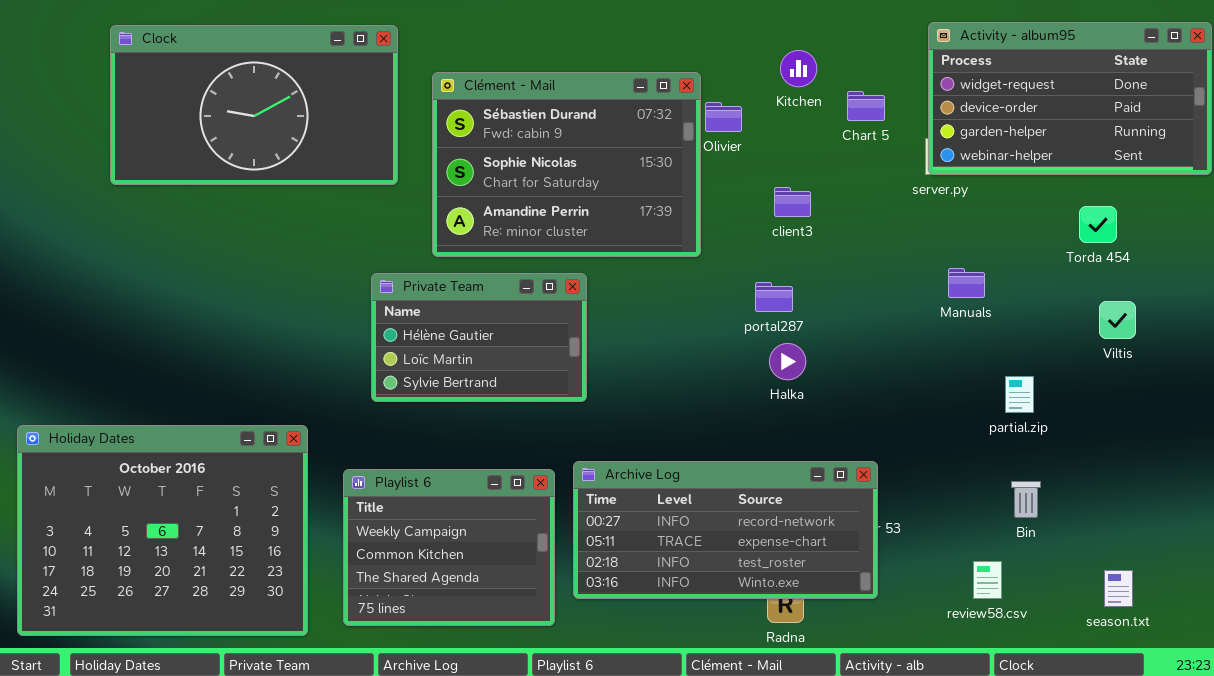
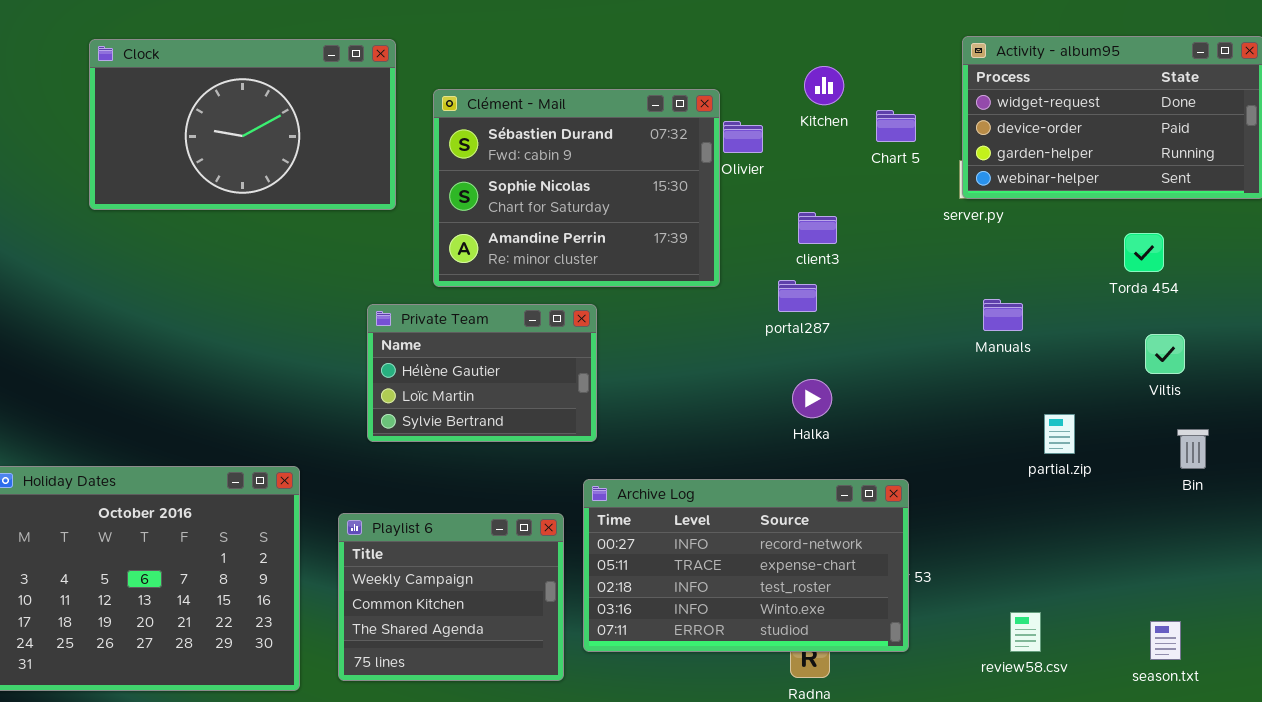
portal287: [755,282,793,312] -> [778,280,817,312], moved
Archive Log: [573,461,878,599] -> [583,479,909,652], resized
Bin: [1011,481,1041,518] -> [1177,429,1209,469], moved

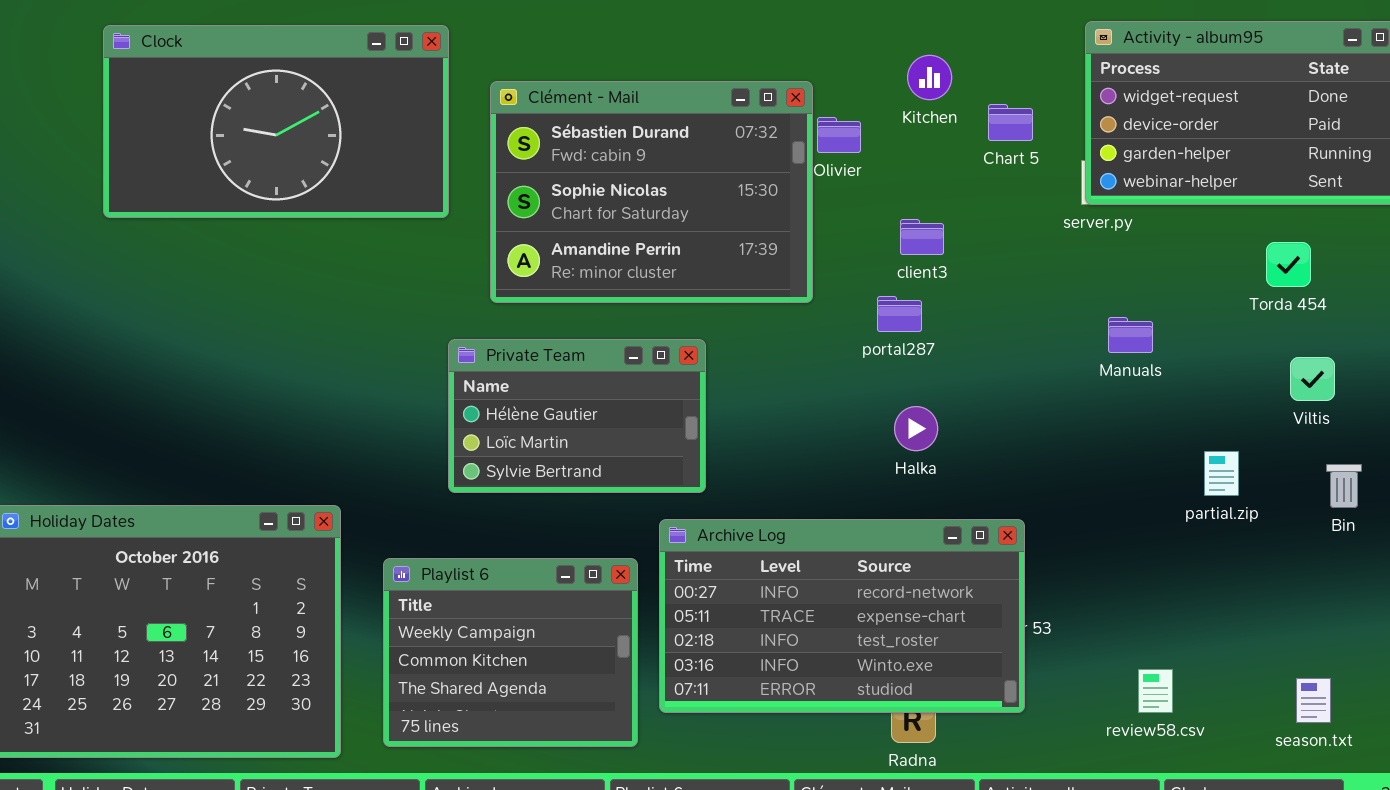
Private Team: [367,304,597,442] -> [448,339,706,493], moved
partial.zip: [1044,414,1075,454] -> [1204,451,1239,496], moved

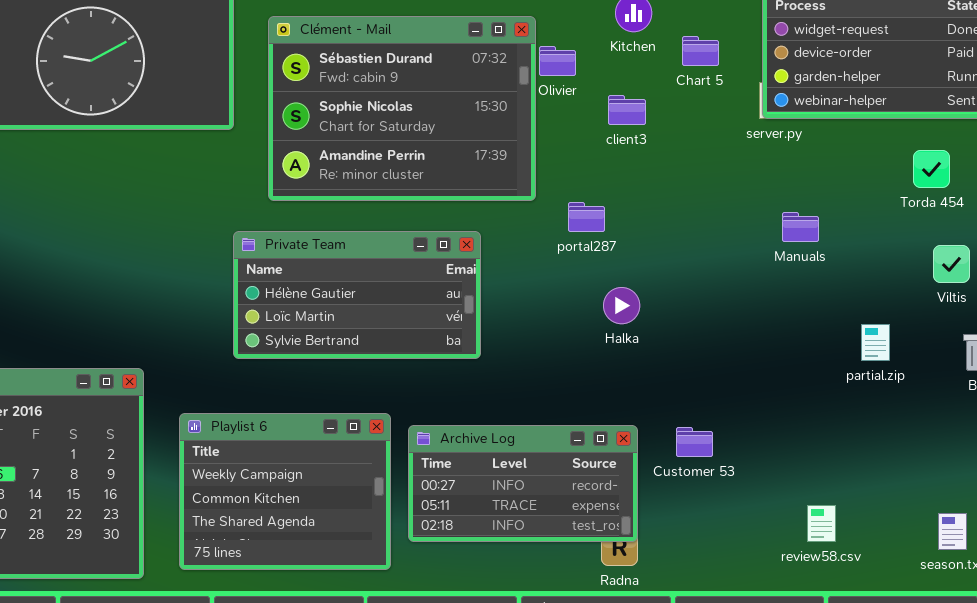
client3: [900,219,944,255] -> [608,95,646,125], moved
portal287: [877,296,922,332] -> [568,202,605,232], moved
Private Team: [448,339,706,493] -> [233,231,481,359], resized
Archive Log: [659,519,1025,713] -> [408,425,638,542], resized

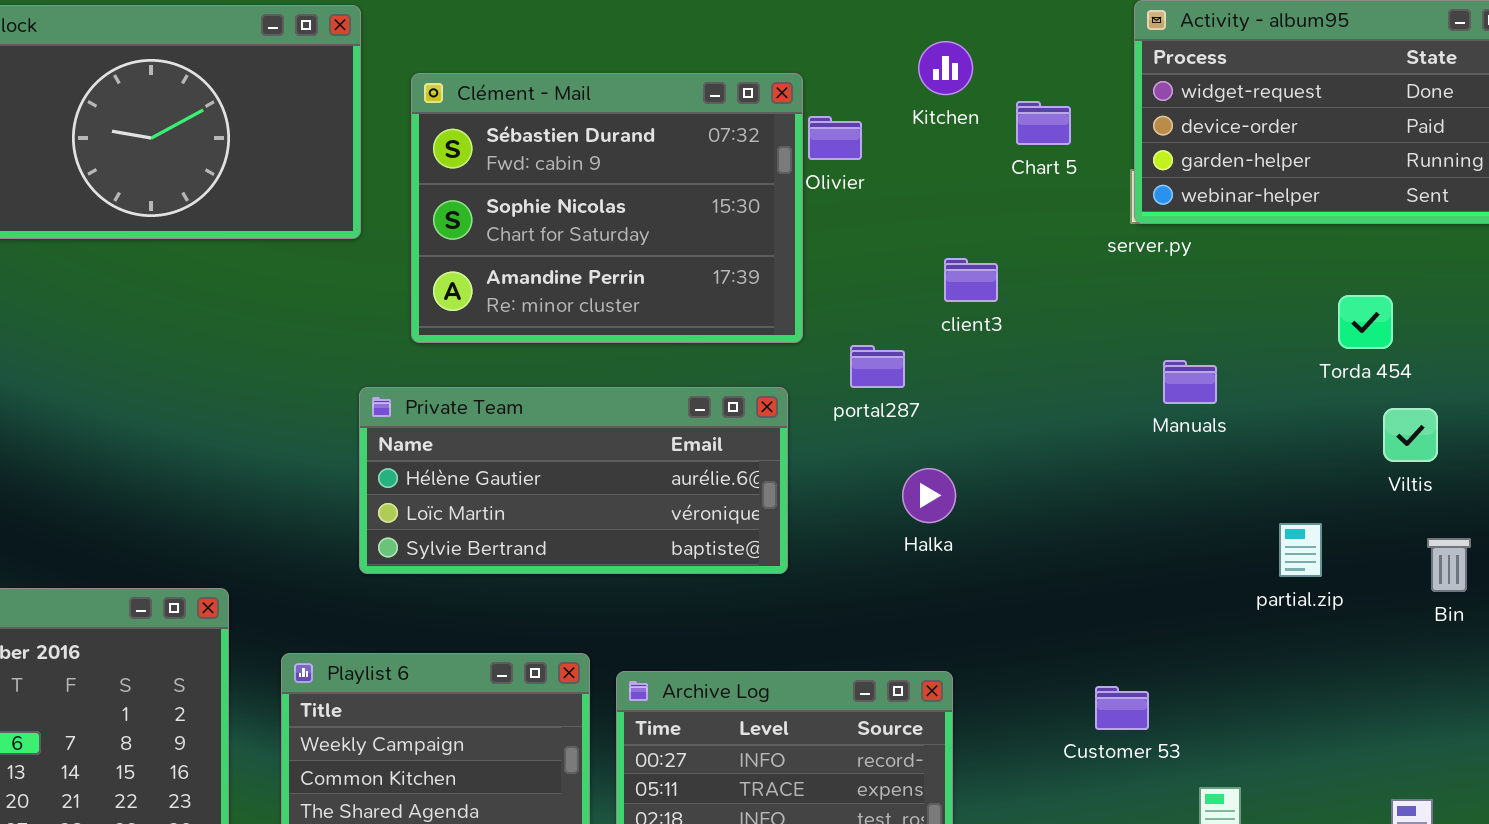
client3: [608,95,646,125] -> [944,258,998,302], moved
Torda 454: [913,150,950,188] -> [1338,295,1393,349], moved
Private Team: [233,231,481,359] -> [359,387,788,574], resized
Customer 53: [676,427,713,457] -> [1095,686,1149,730], moved

